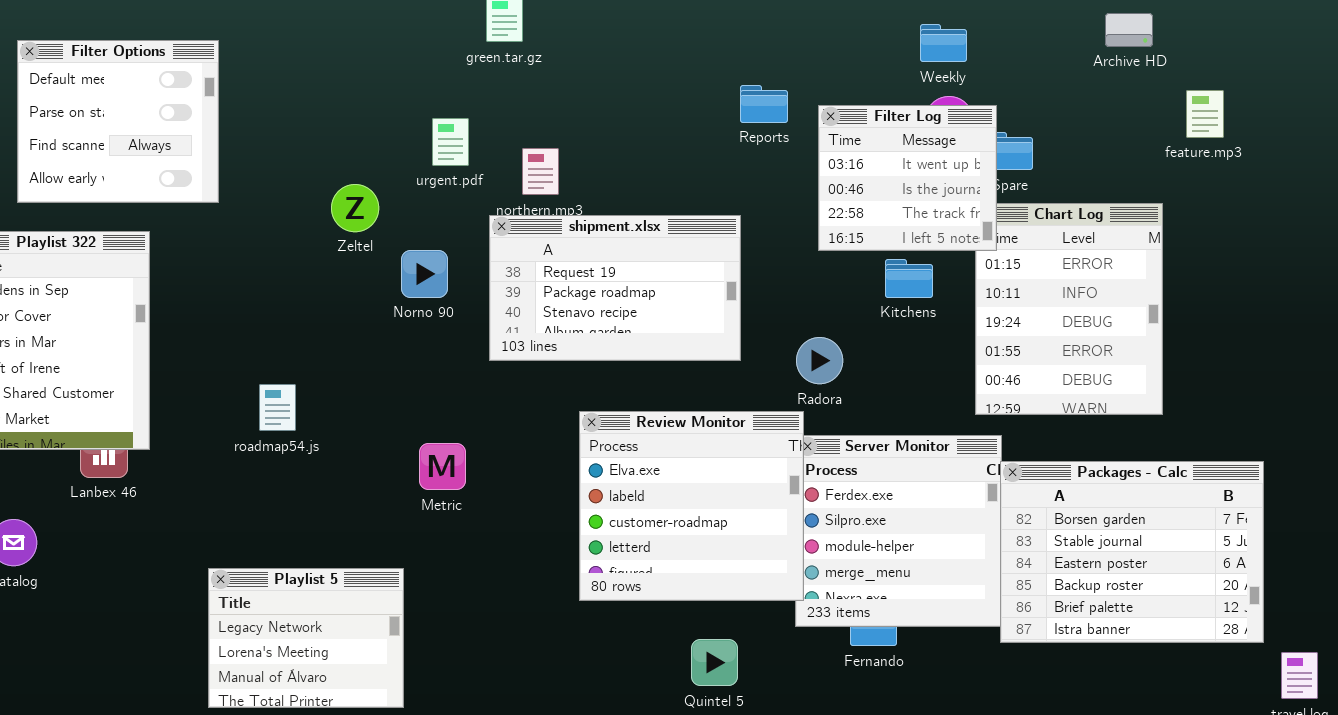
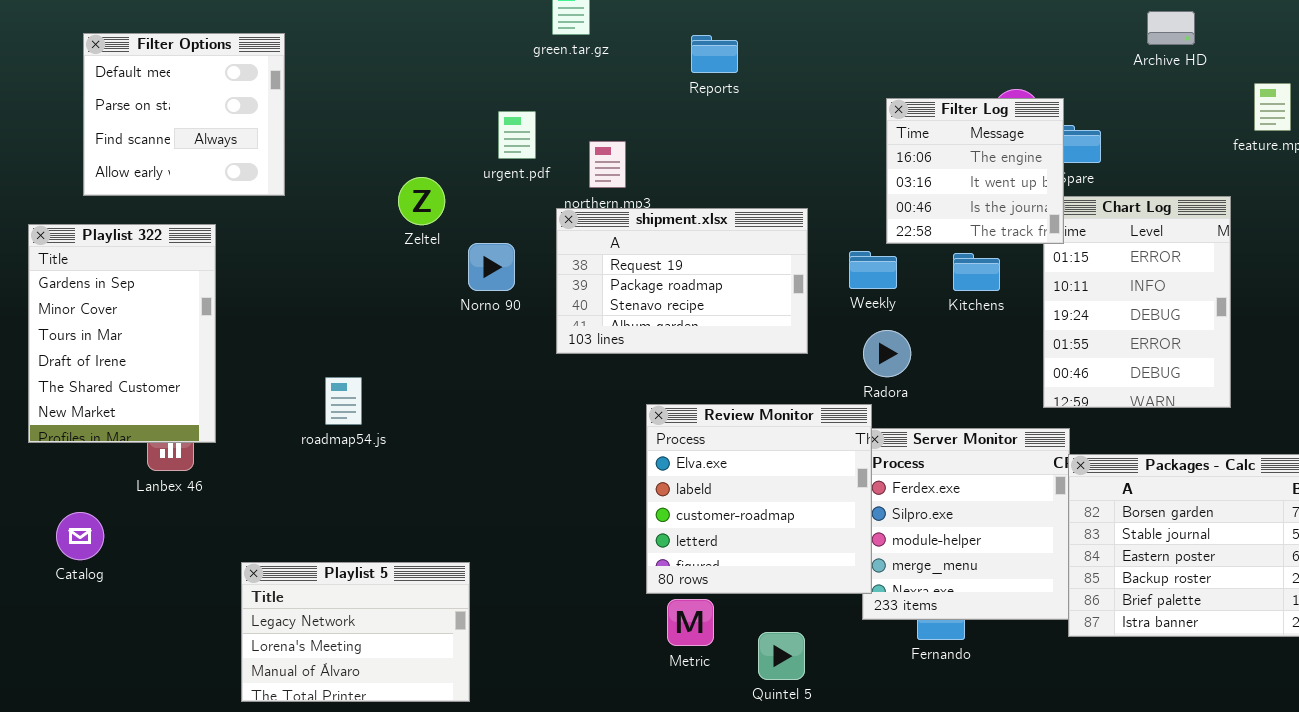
Archive HD: [1105,13,1153,47] -> [1147,11,1195,45], moved
Weekly: [920,24,967,62] -> [849,251,897,289], moved
Reports: [740,85,788,123] -> [691,35,738,73], moved
Filter Log: [818,105,997,251] -> [886,98,1064,244], scrolled up 1 row
Metric: [419,443,466,490] -> [667,599,714,646], moved
Playlist 5: [208,568,404,708] -> [241,562,470,702], resized

